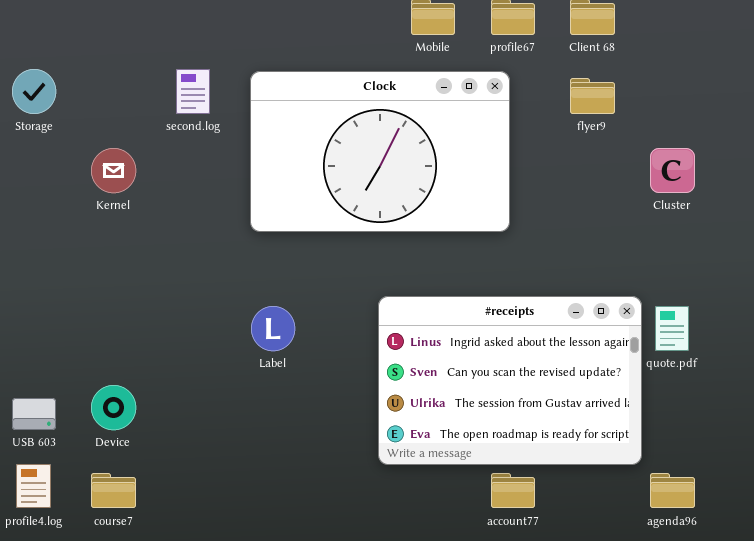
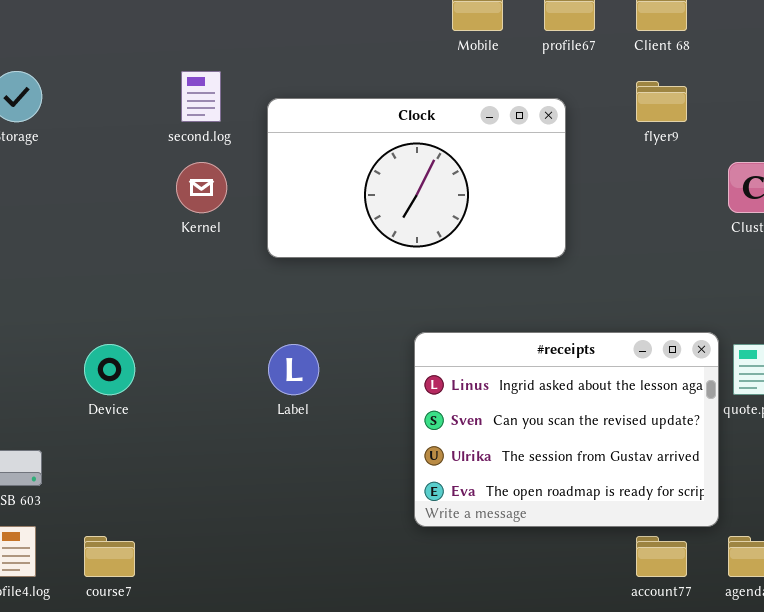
Clock: [250,71,510,232] -> [267,98,566,258], resized
Kernel: [91,148,136,193] -> [176,162,227,213], moved
Device: [91,385,136,430] -> [84,344,135,395], moved
account77: [491,473,535,508] -> [636,536,687,577], moved

